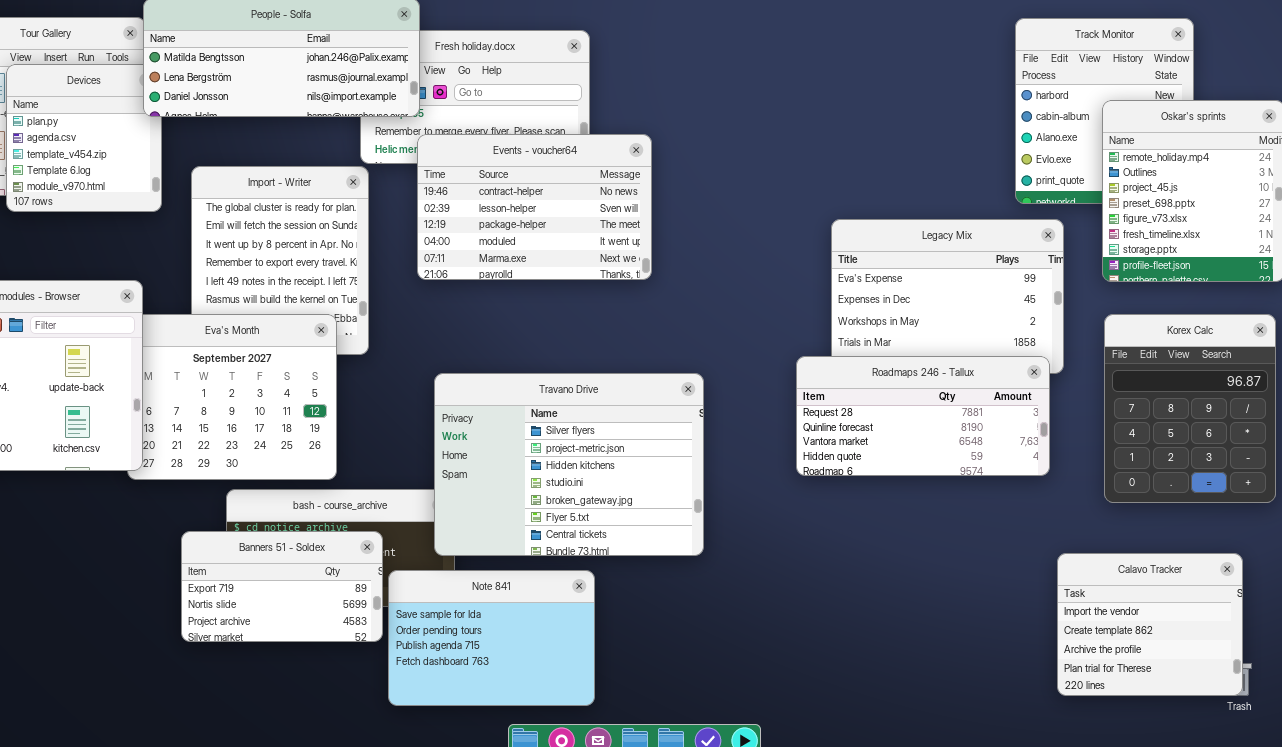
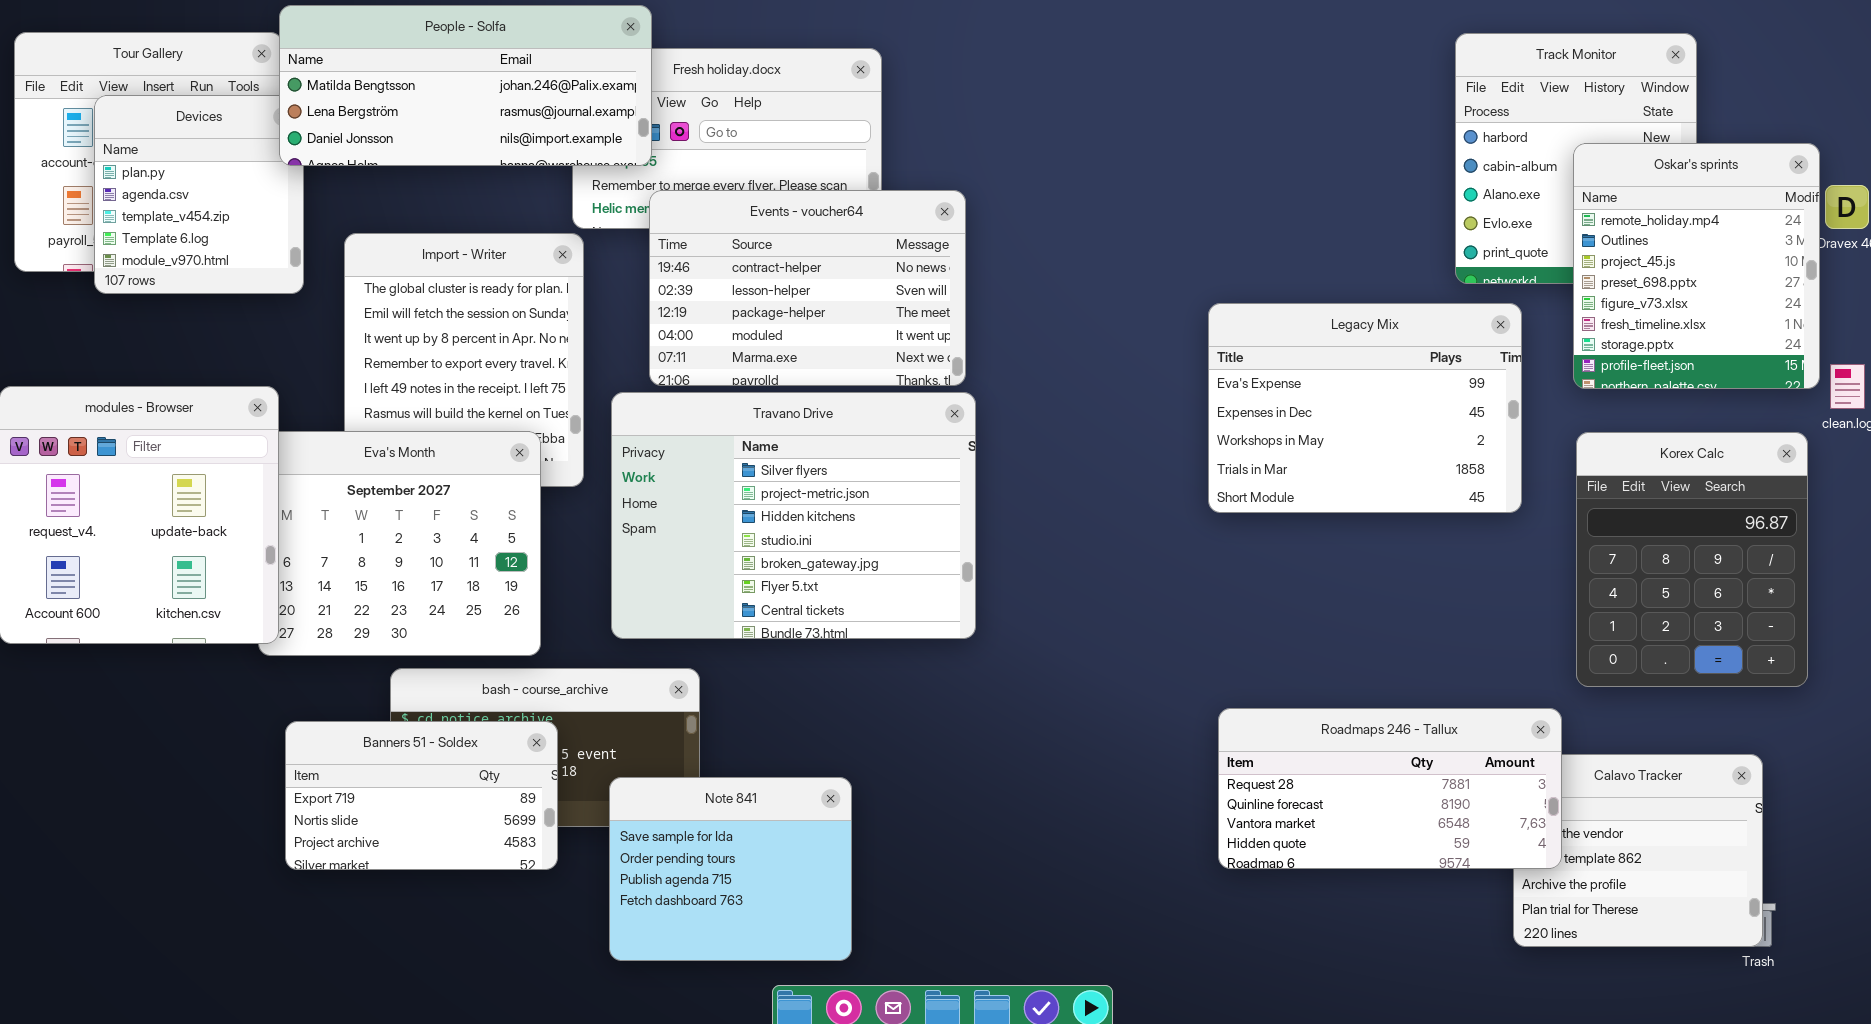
Roadmaps 246 - Tallux: [796,356,1050,476] -> [1218,708,1562,869], moved
Travano Drive: [434,373,704,556] -> [611,392,976,639], moved
Banners 51 - Soldex: [181,531,383,642] -> [285,721,558,870], moved
Note 841: [388,570,595,706] -> [609,777,852,961], resized

